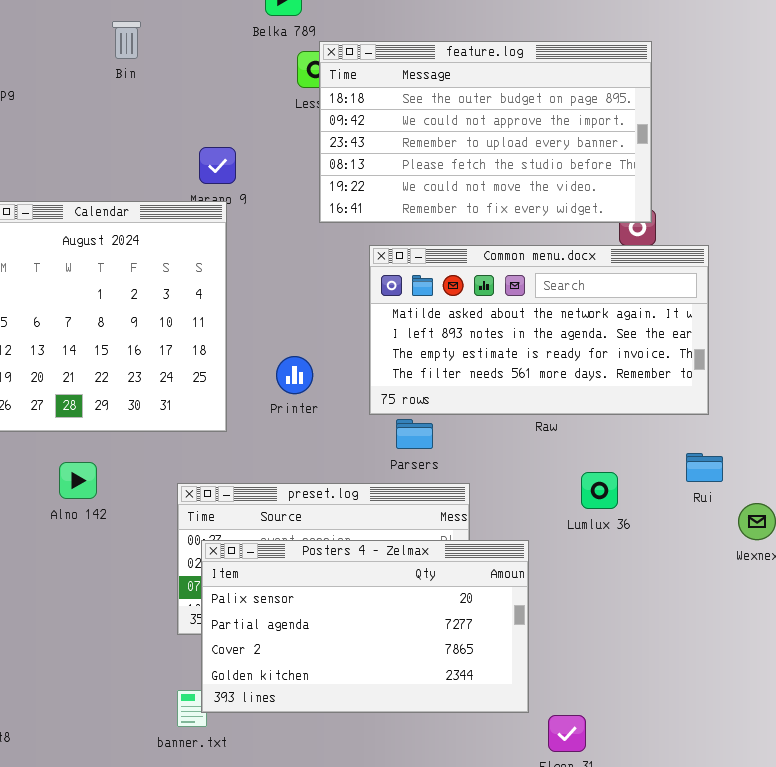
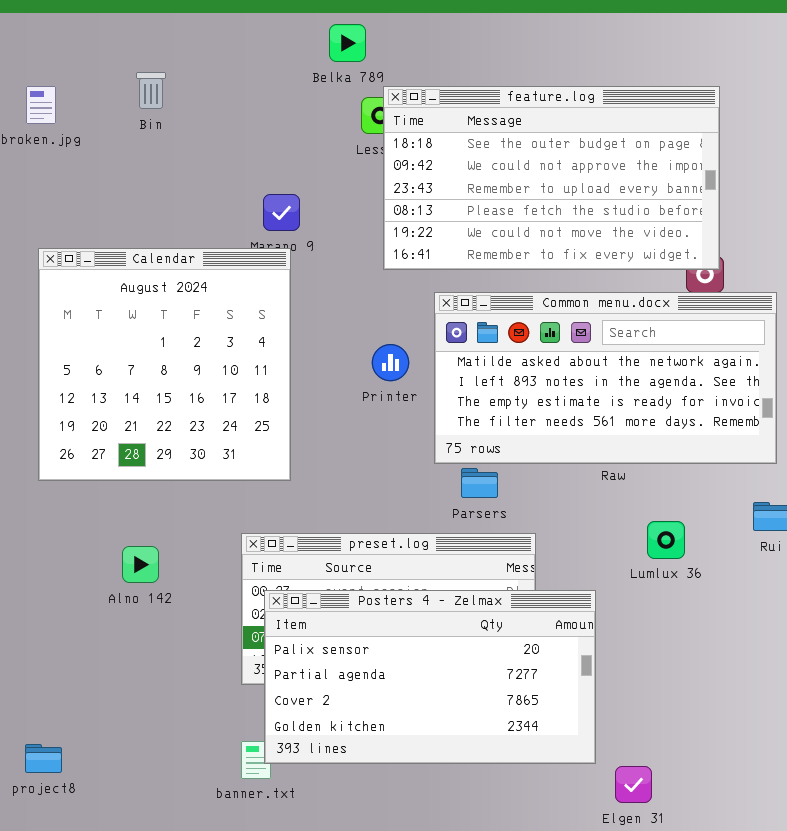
Bin: [112,21,141,59] -> [136,72,166,109], moved
Printer: [276,356,313,394] -> [372,344,409,381], moved
Alno 142: [59,462,97,499] -> [122,546,159,583], moved

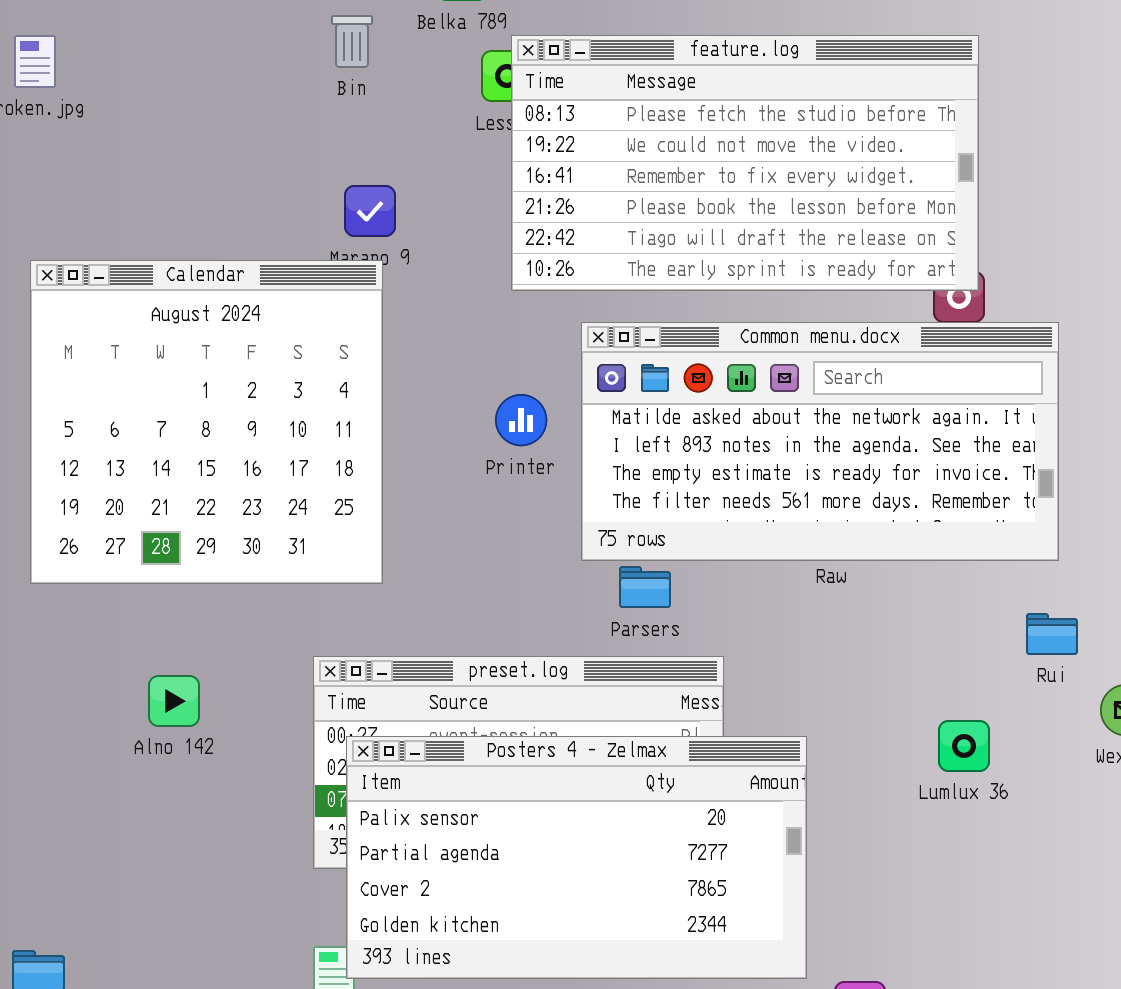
Bin: [136,72,166,109] -> [331,15,373,68], moved
feature.log: [383,86,720,270] -> [511,35,979,291], scrolled down 3 rows
Lumlux 36: [647,521,685,559] -> [938,720,990,772], moved

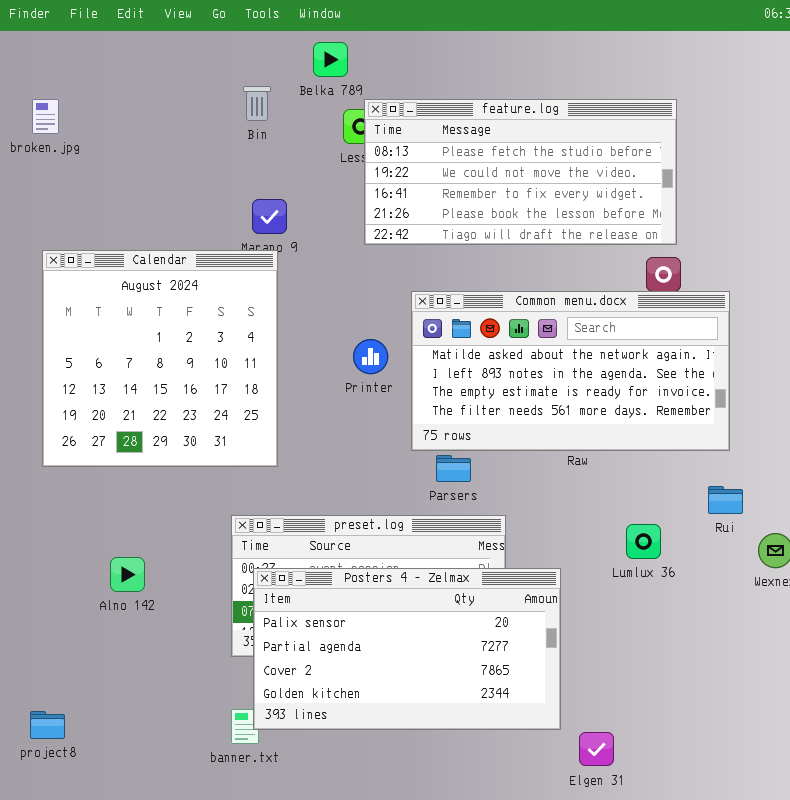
feature.log: [511,35,979,291] -> [364,99,677,245], resized
Alno 142: [148,675,200,727] -> [110,557,145,592], moved
Lumlux 36: [938,720,990,772] -> [626,524,661,559], moved

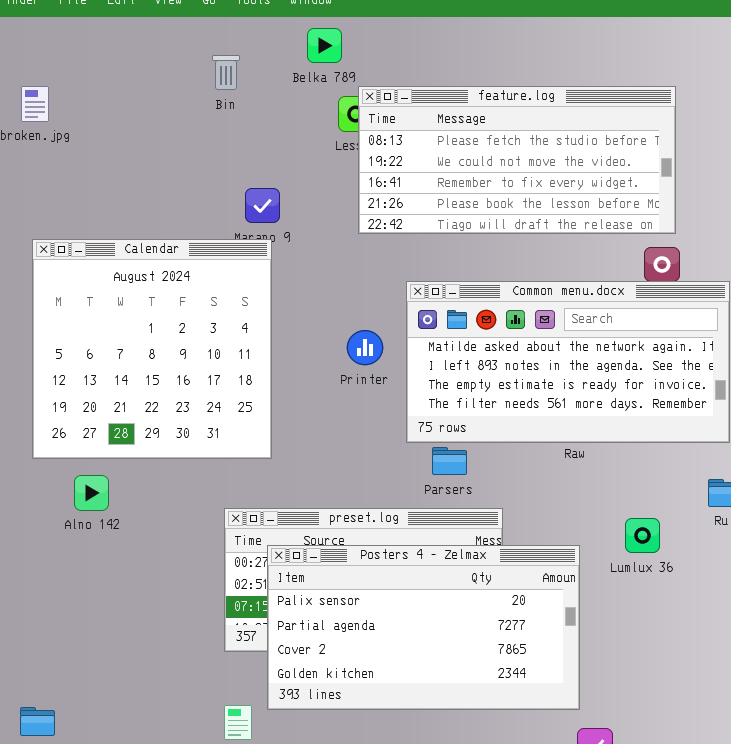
Bin: [243,86,271,121] -> [212,55,240,90], moved
Alno 142: [110,557,145,592] -> [74,475,109,511], moved
Posters 4 - Zelmax: [253,568,561,730] -> [267,545,580,710], moved

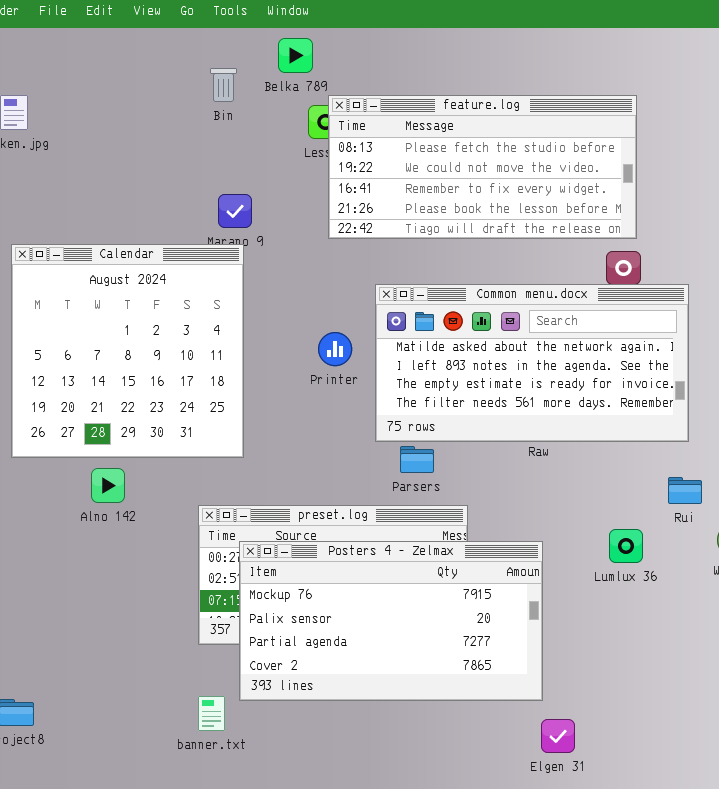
Bin: [212,55,240,90] -> [210,68,237,102], moved
Alno 142: [74,475,109,511] -> [91,468,125,503], moved
Lumlux 36: [625,518,660,553] -> [609,529,643,563], moved
Posters 4 - Zelmax: [267,545,580,710] -> [239,541,543,701], scrolled up 1 row

